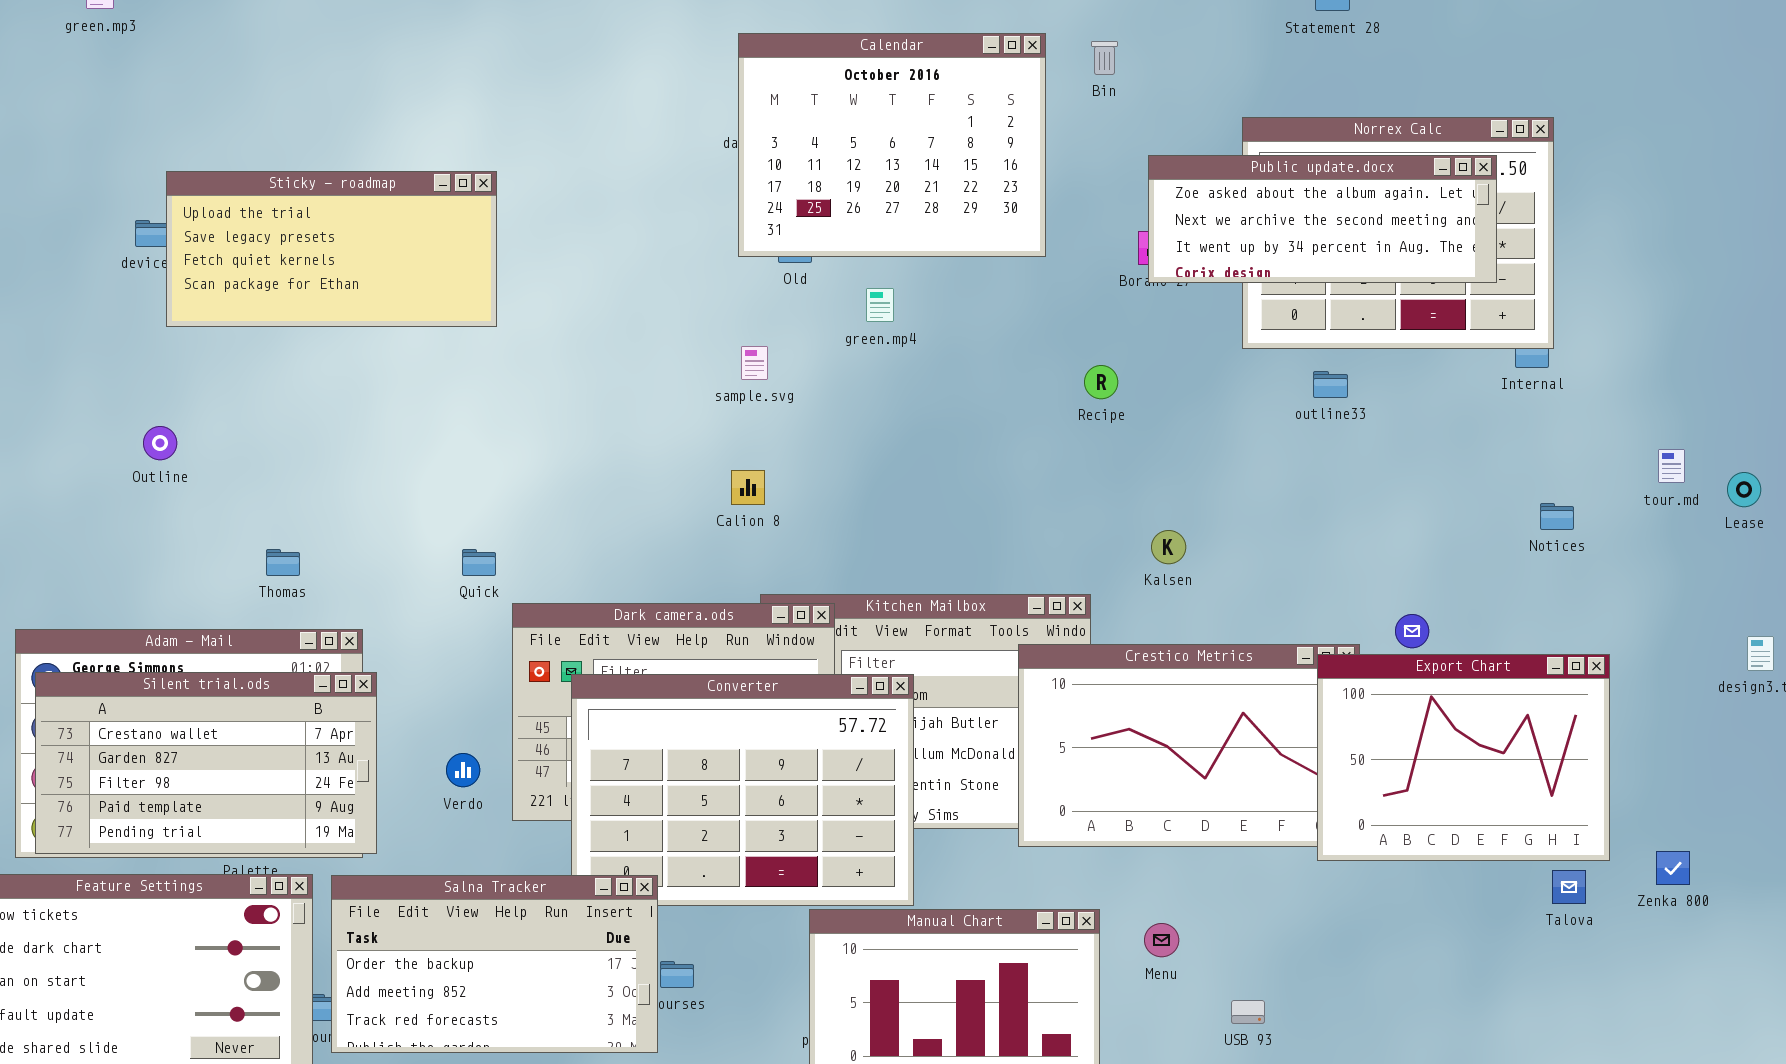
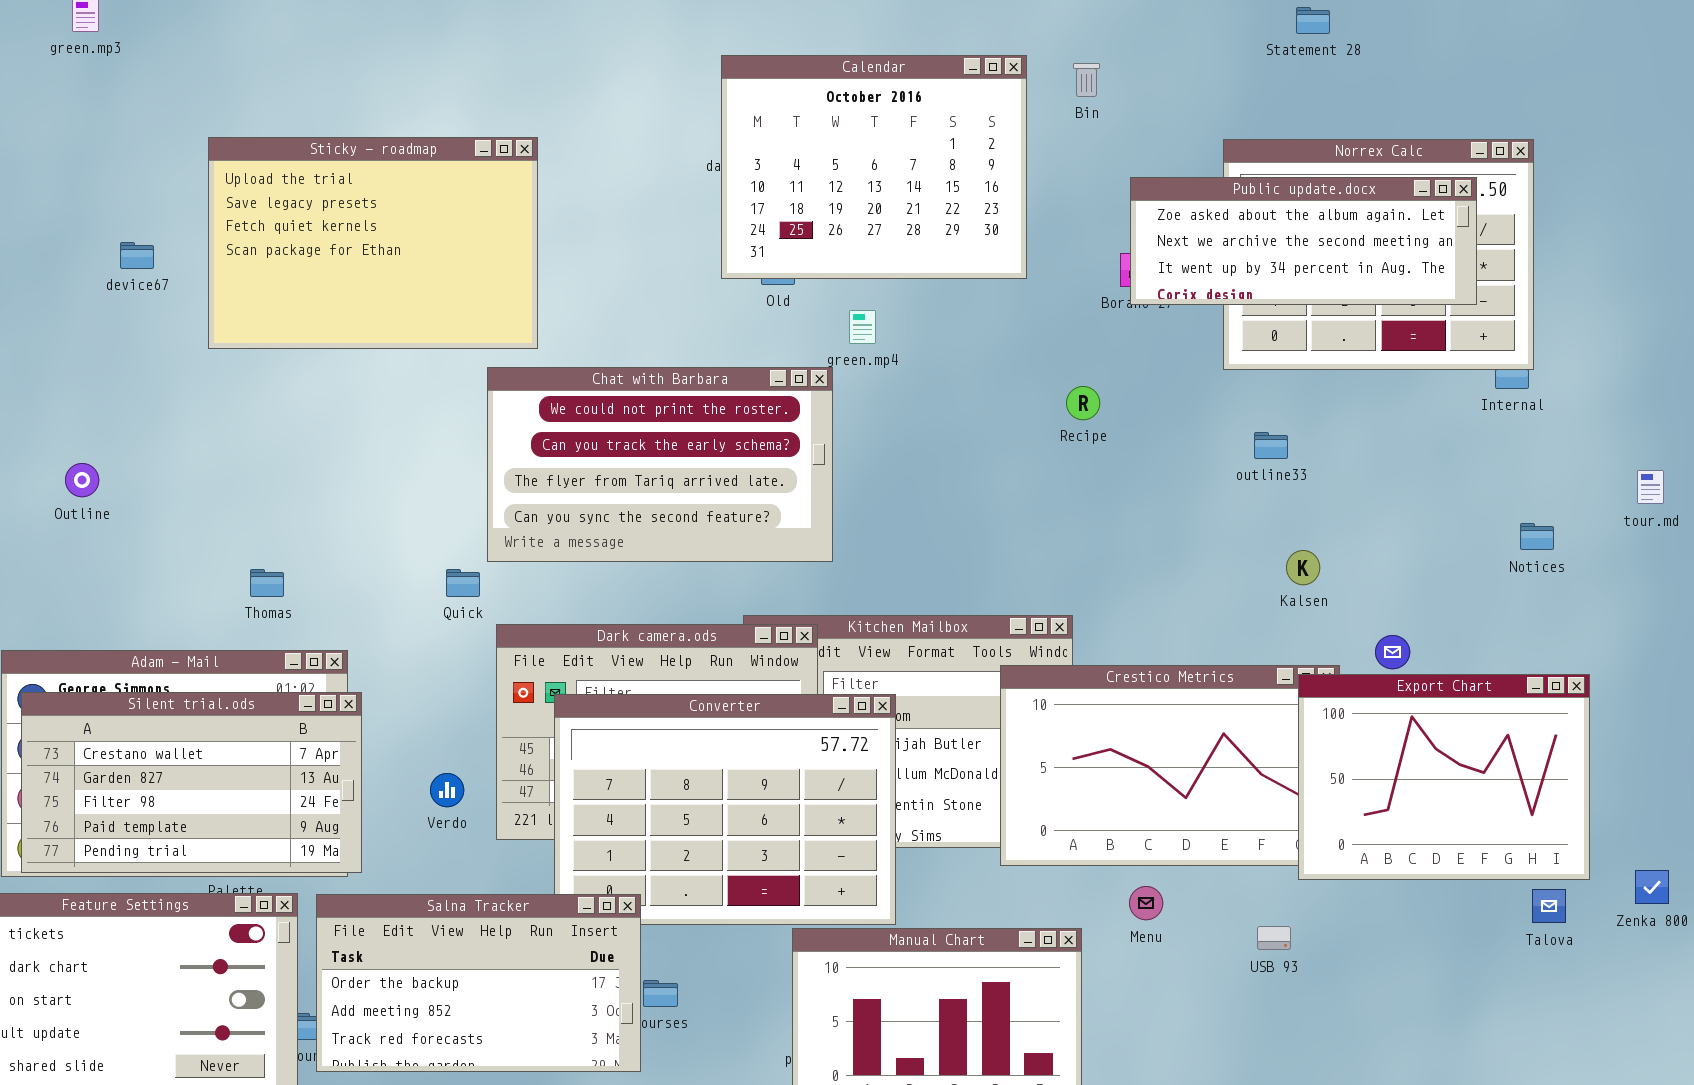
Sticky - roadmap: [166,171,497,327] -> [208,137,538,349], moved, resized
Chat with Barbara: none -> [487,367,833,562], opened
outline33: [1313,371,1348,398] -> [1254,432,1288,459], moved
Outline: [143,426,177,460] -> [65,463,99,497], moved
Kalsen: [1151,530,1186,564] -> [1286,550,1320,585], moved
Menu: [1144,923,1179,957] -> [1129,886,1163,920], moved
USB 93: [1231,1000,1265,1024] -> [1257,926,1291,950], moved

